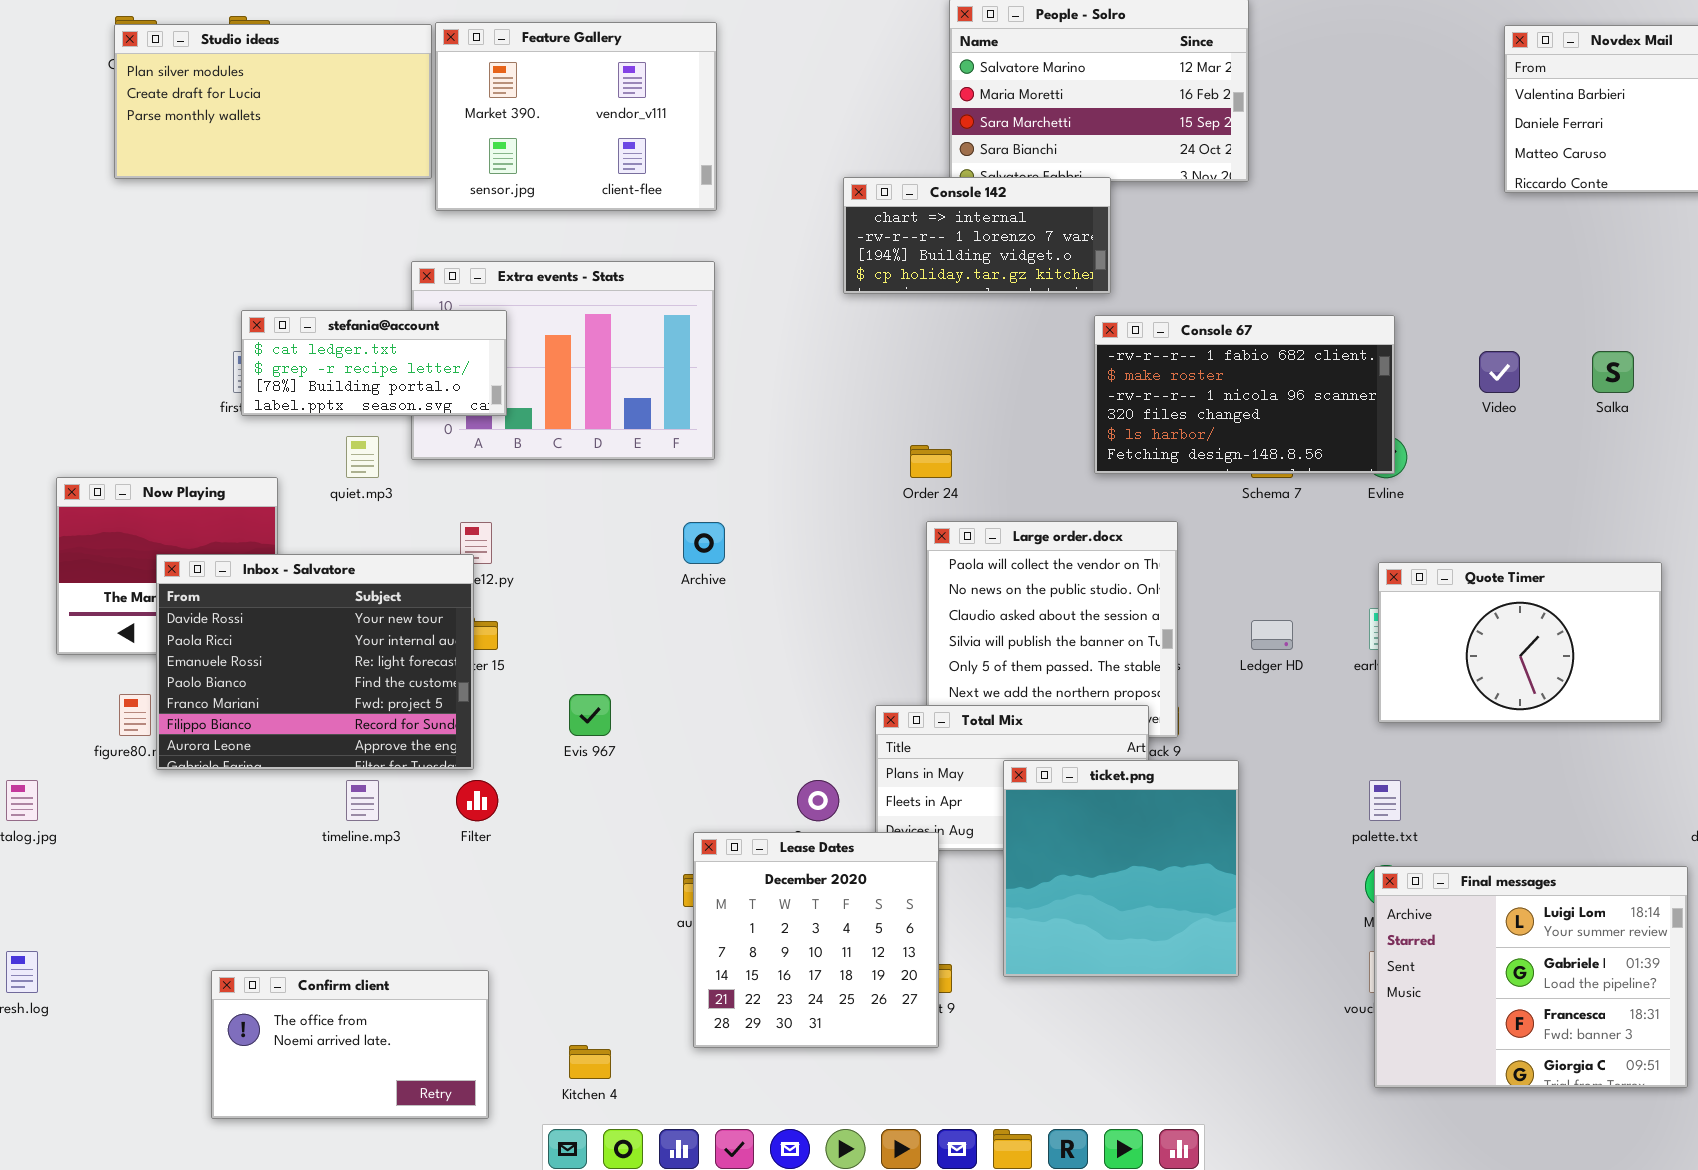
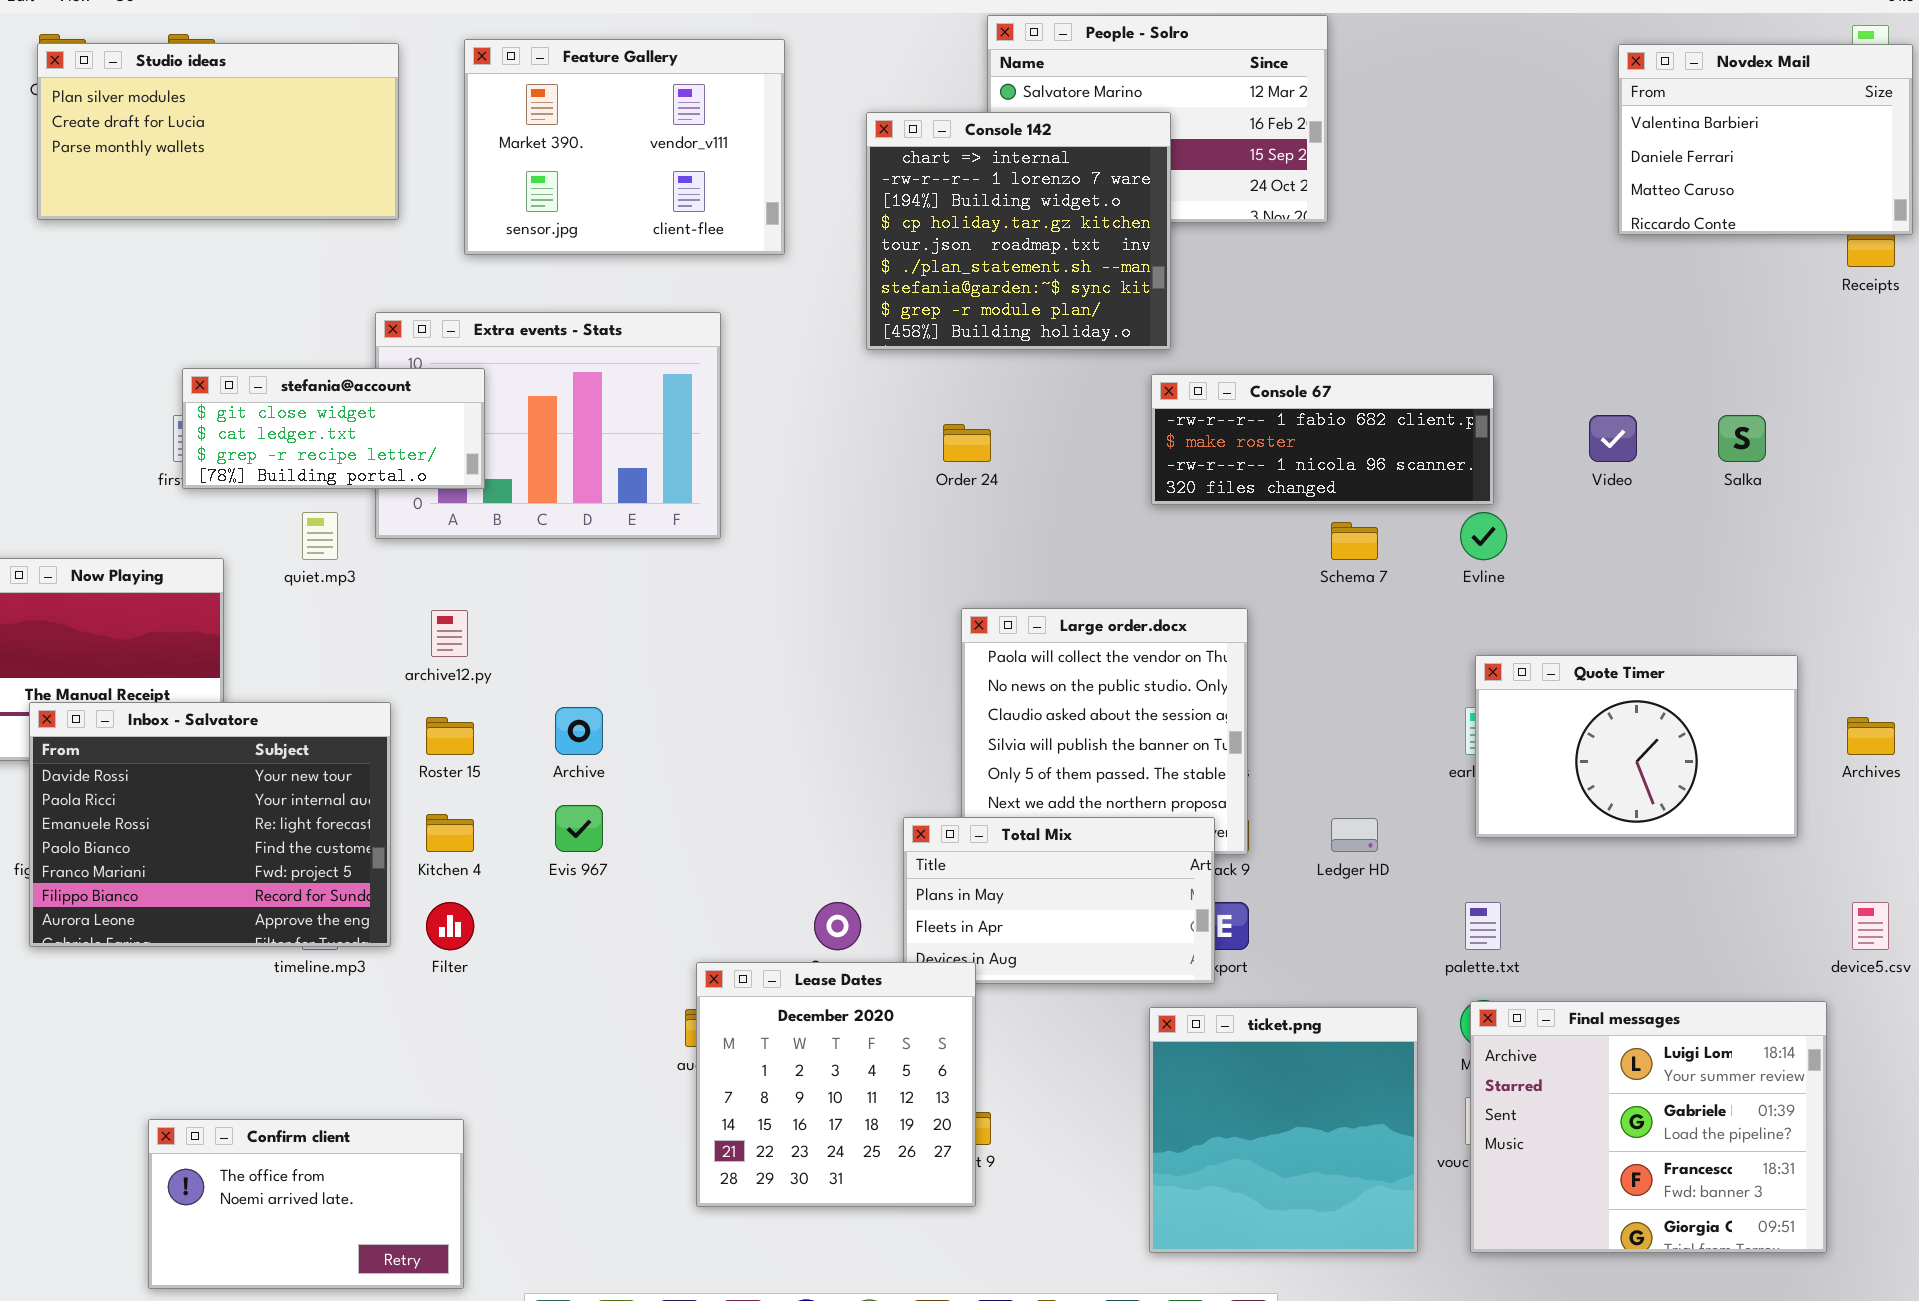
Feature Gallery: [435,22,717,211] -> [464,39,785,255], moved
Console 142: [843,177,1111,294] -> [866,112,1171,350], resized
stefania@account: [241,310,507,416] -> [182,368,485,489], scrolled up 1 row
Console 67: [1094,315,1395,474] -> [1151,374,1494,505], resized
Order 24: [910,445,952,478] -> [943,424,991,462], moved
Archive: [683,522,725,564] -> [555,707,603,755], moved
Inbox - Salvatore: [156,554,474,770] -> [29,702,391,947], moved
Ledger HD: [1251,620,1293,650] -> [1331,818,1378,852], moved
ticket.png: [1003,760,1239,977] -> [1149,1007,1418,1253], moved
Kitchen 4: [569,1045,611,1079] -> [426,814,474,852], moved

